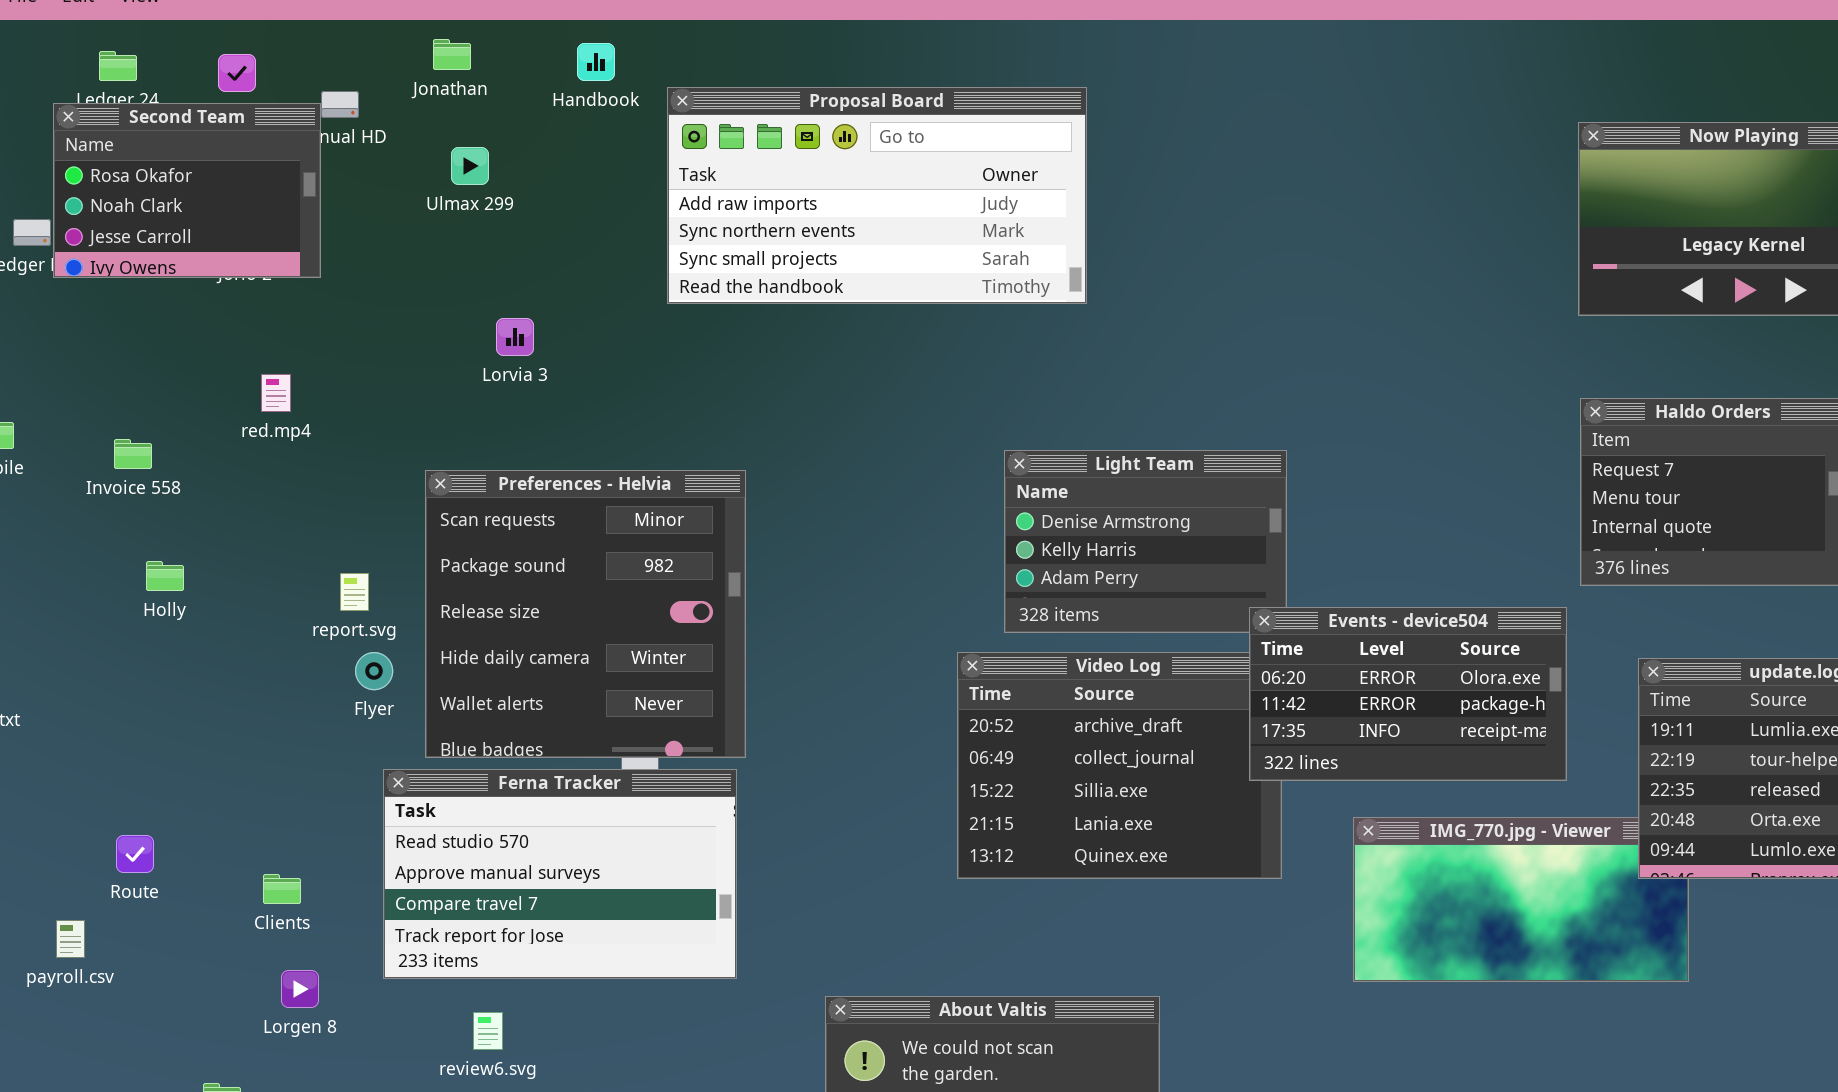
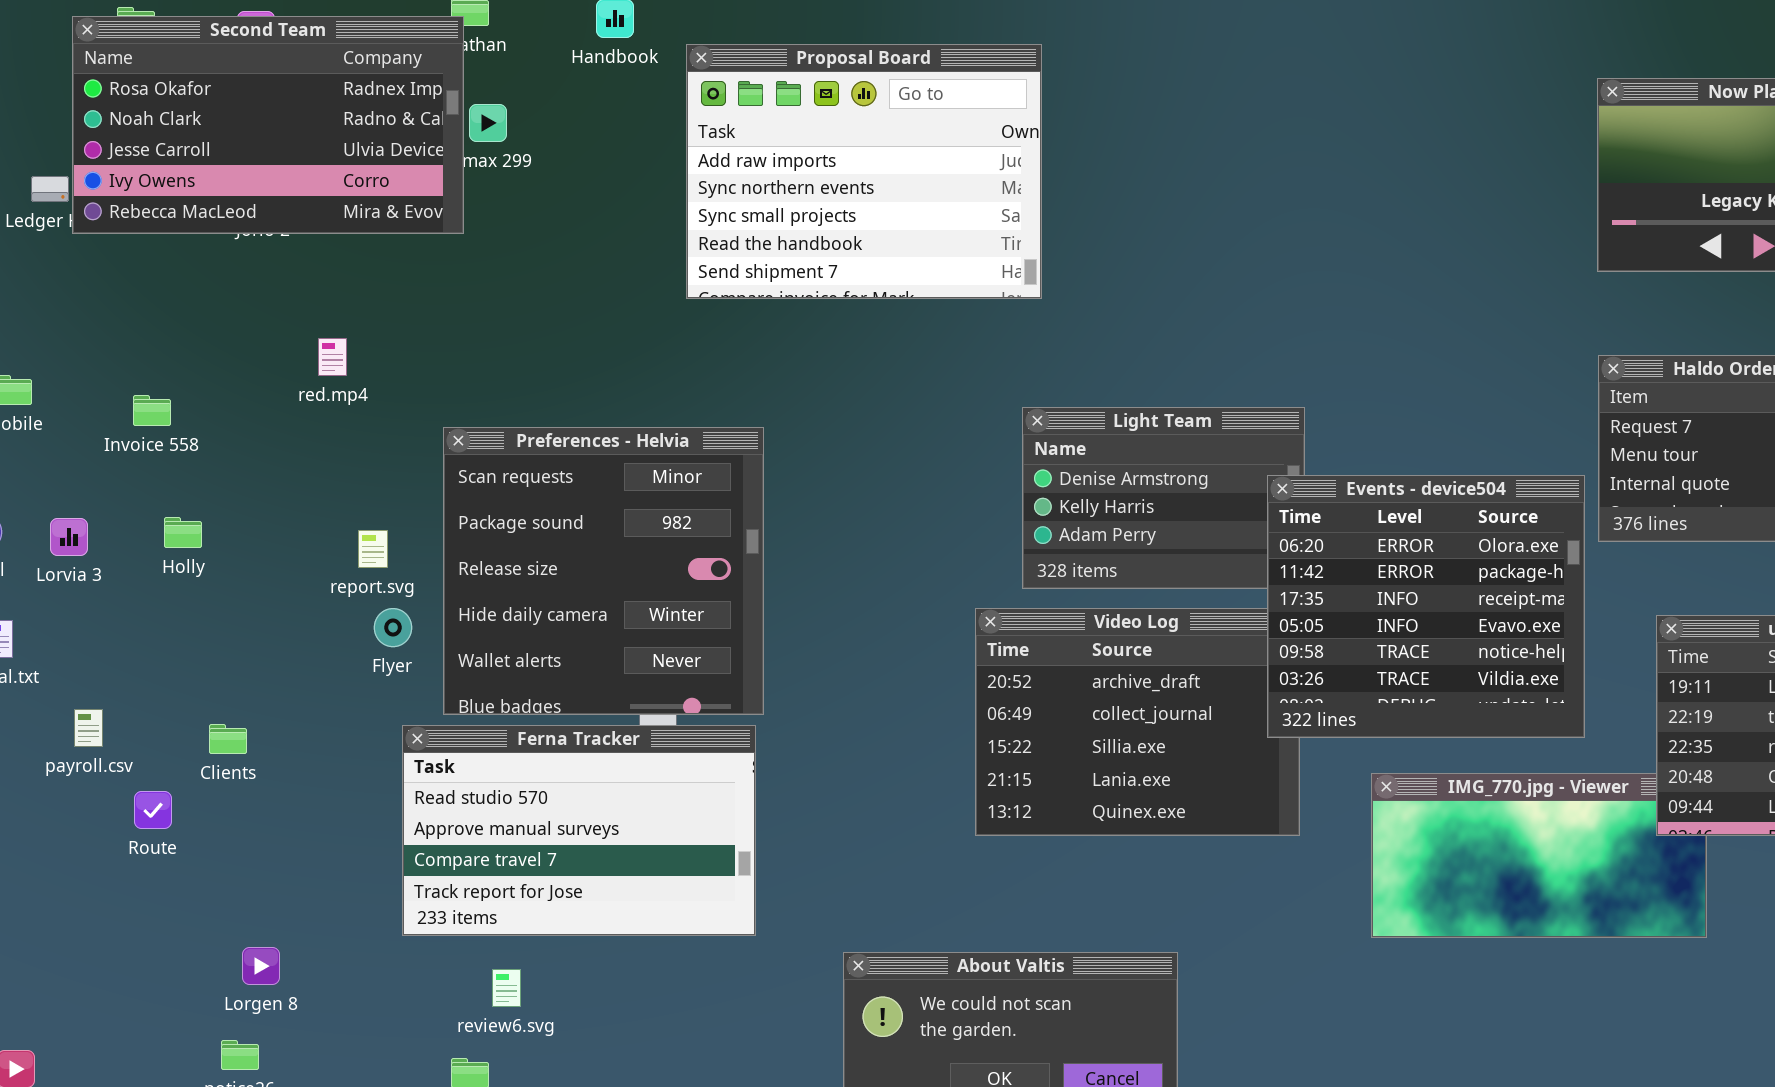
Proposal Board: [667,87,1087,304] -> [686,44,1042,299], resized
Second Team: [53,103,321,278] -> [72,16,464,234], resized
Lorvia 3: [496,318,534,356] -> [50,518,88,556], moved
red.mp4: [261,374,291,412] -> [318,338,347,376], moved
Events - device504: [1249,607,1567,781] -> [1267,475,1585,738], resized
Clients: [263,874,301,904] -> [209,724,247,754], moved
payroll.csv: [56,920,85,958] -> [74,709,103,747], moved
Lorgen 8: [281,970,319,1008] -> [242,947,280,985], moved

